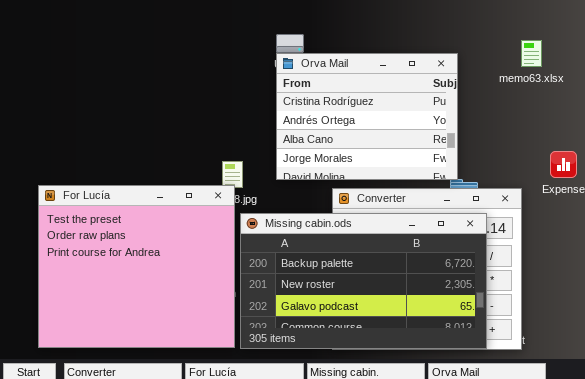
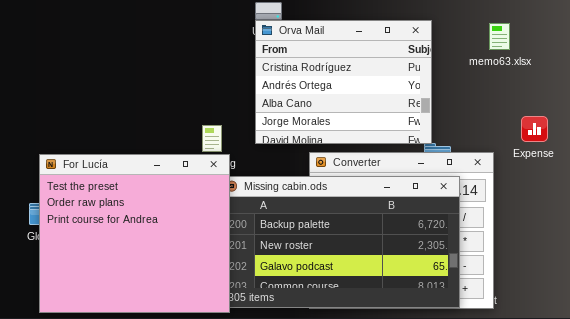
memo63.xlsx: [521,40,542,67] -> [489,23,510,50], moved
For Lucía: [38,185,235,348] -> [39,154,230,313], moved

